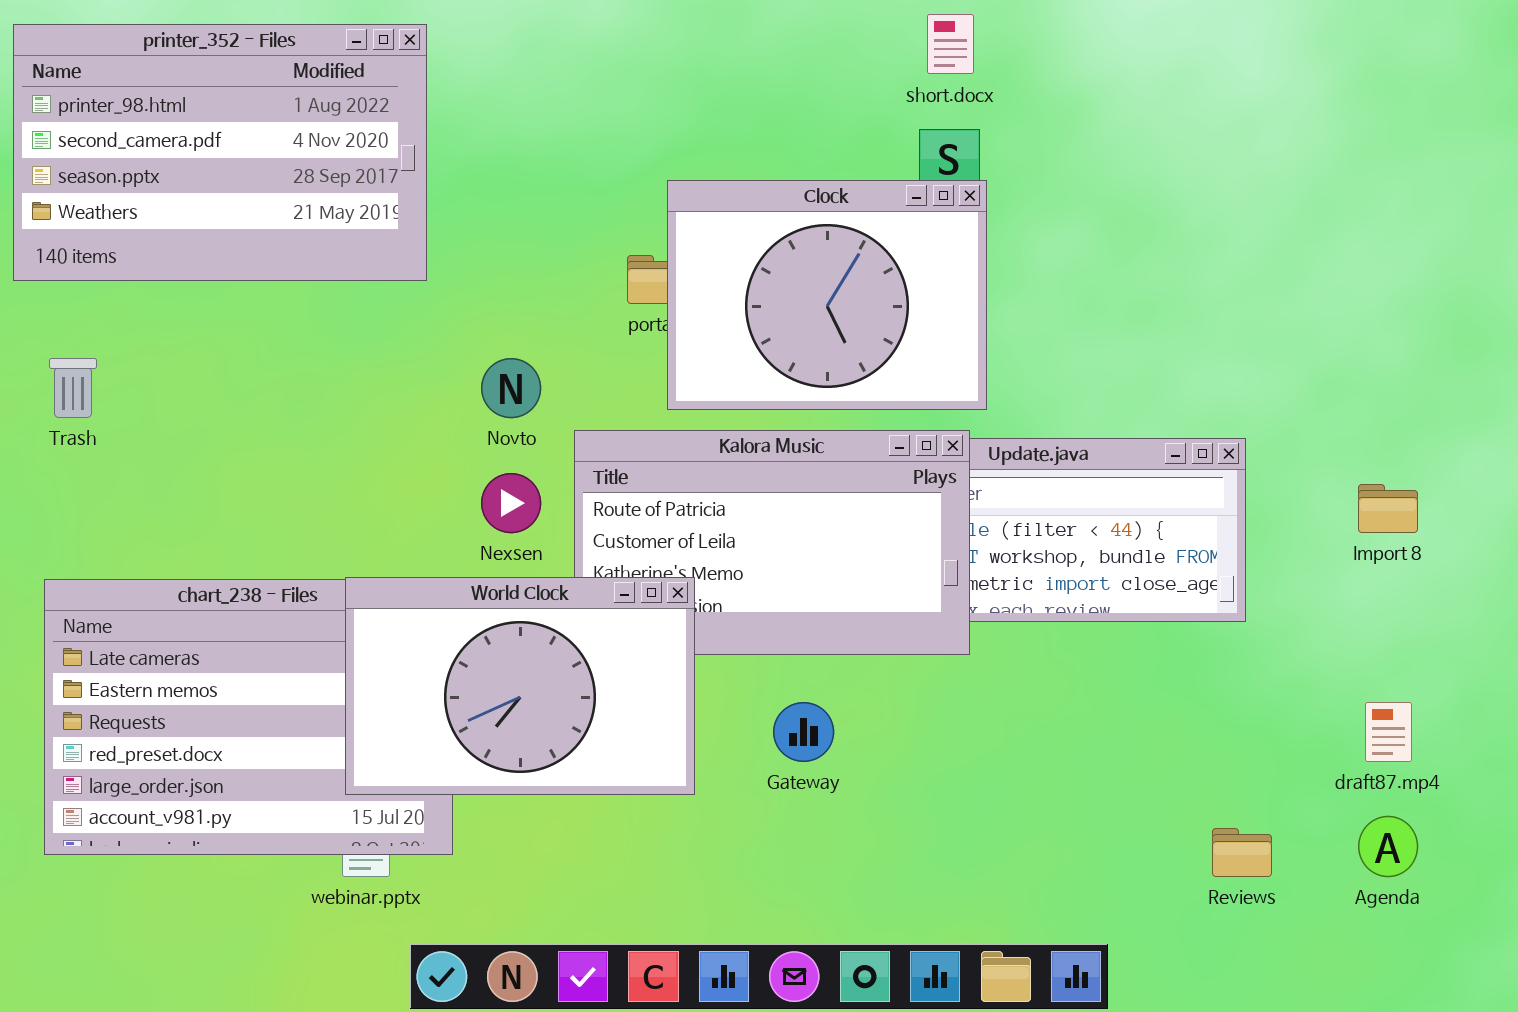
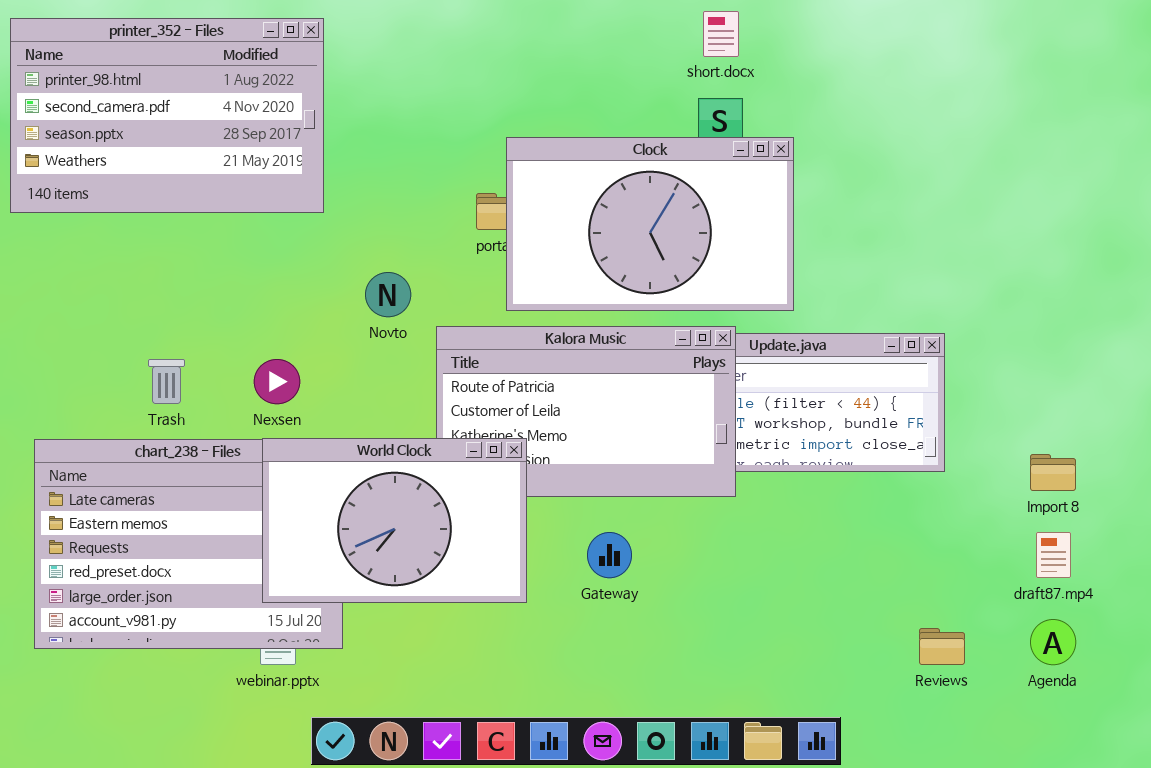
Clock: [667,180,987,410] -> [506,137,794,311], resized
Trash: [49,358,97,418] -> [148,359,185,404], moved
Nexsen: [481,473,541,533] -> [254,359,300,404], moved
Import 8: [1358,484,1418,533] -> [1030,454,1076,491], moved

